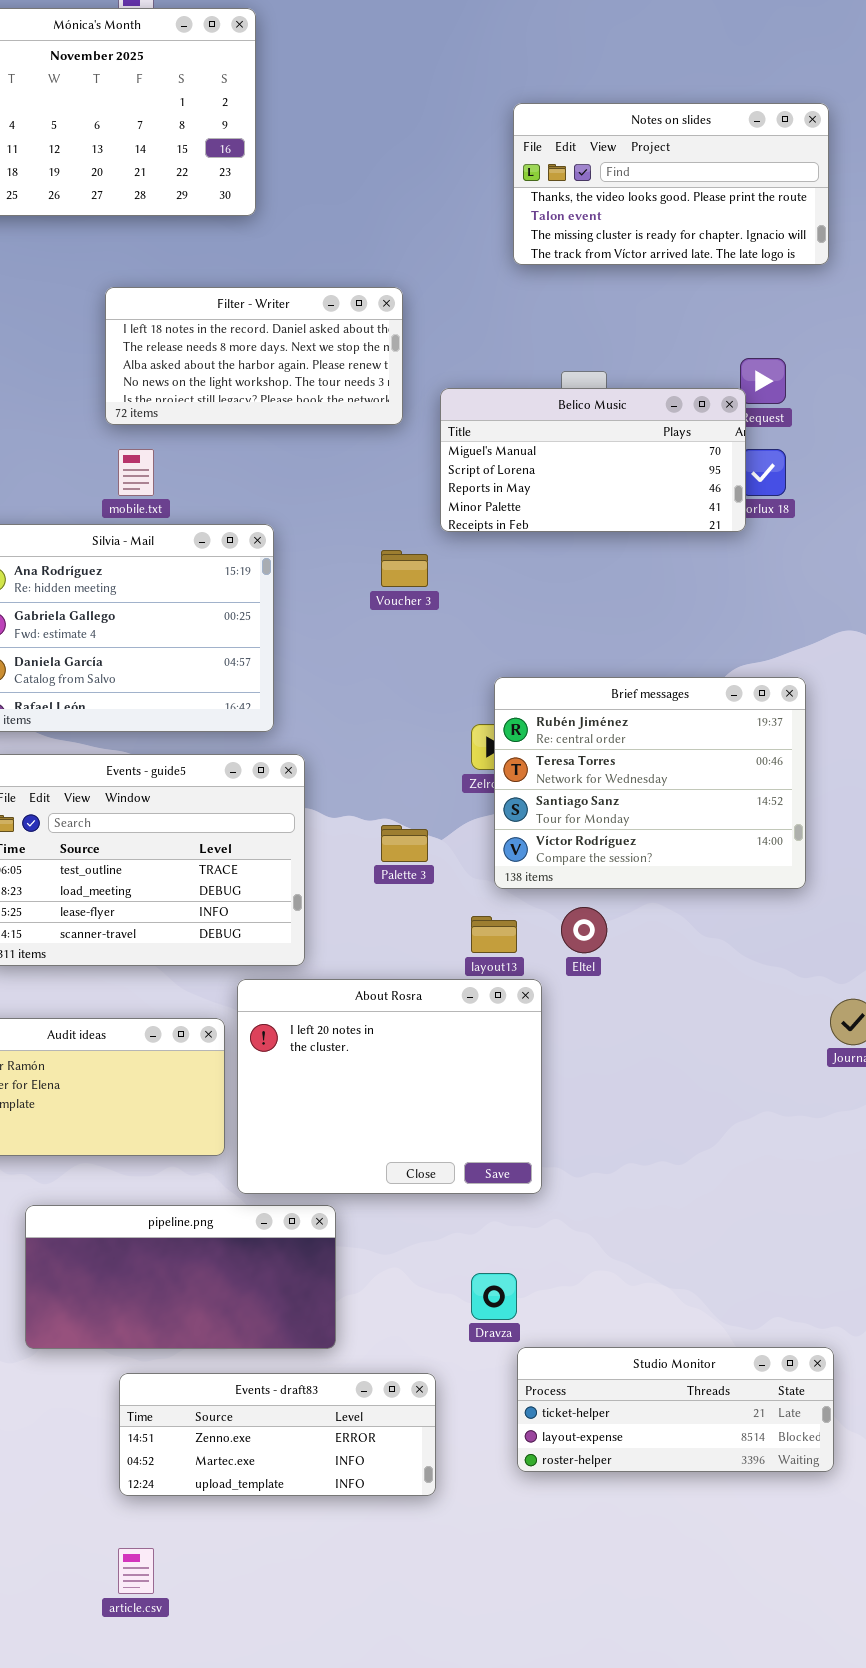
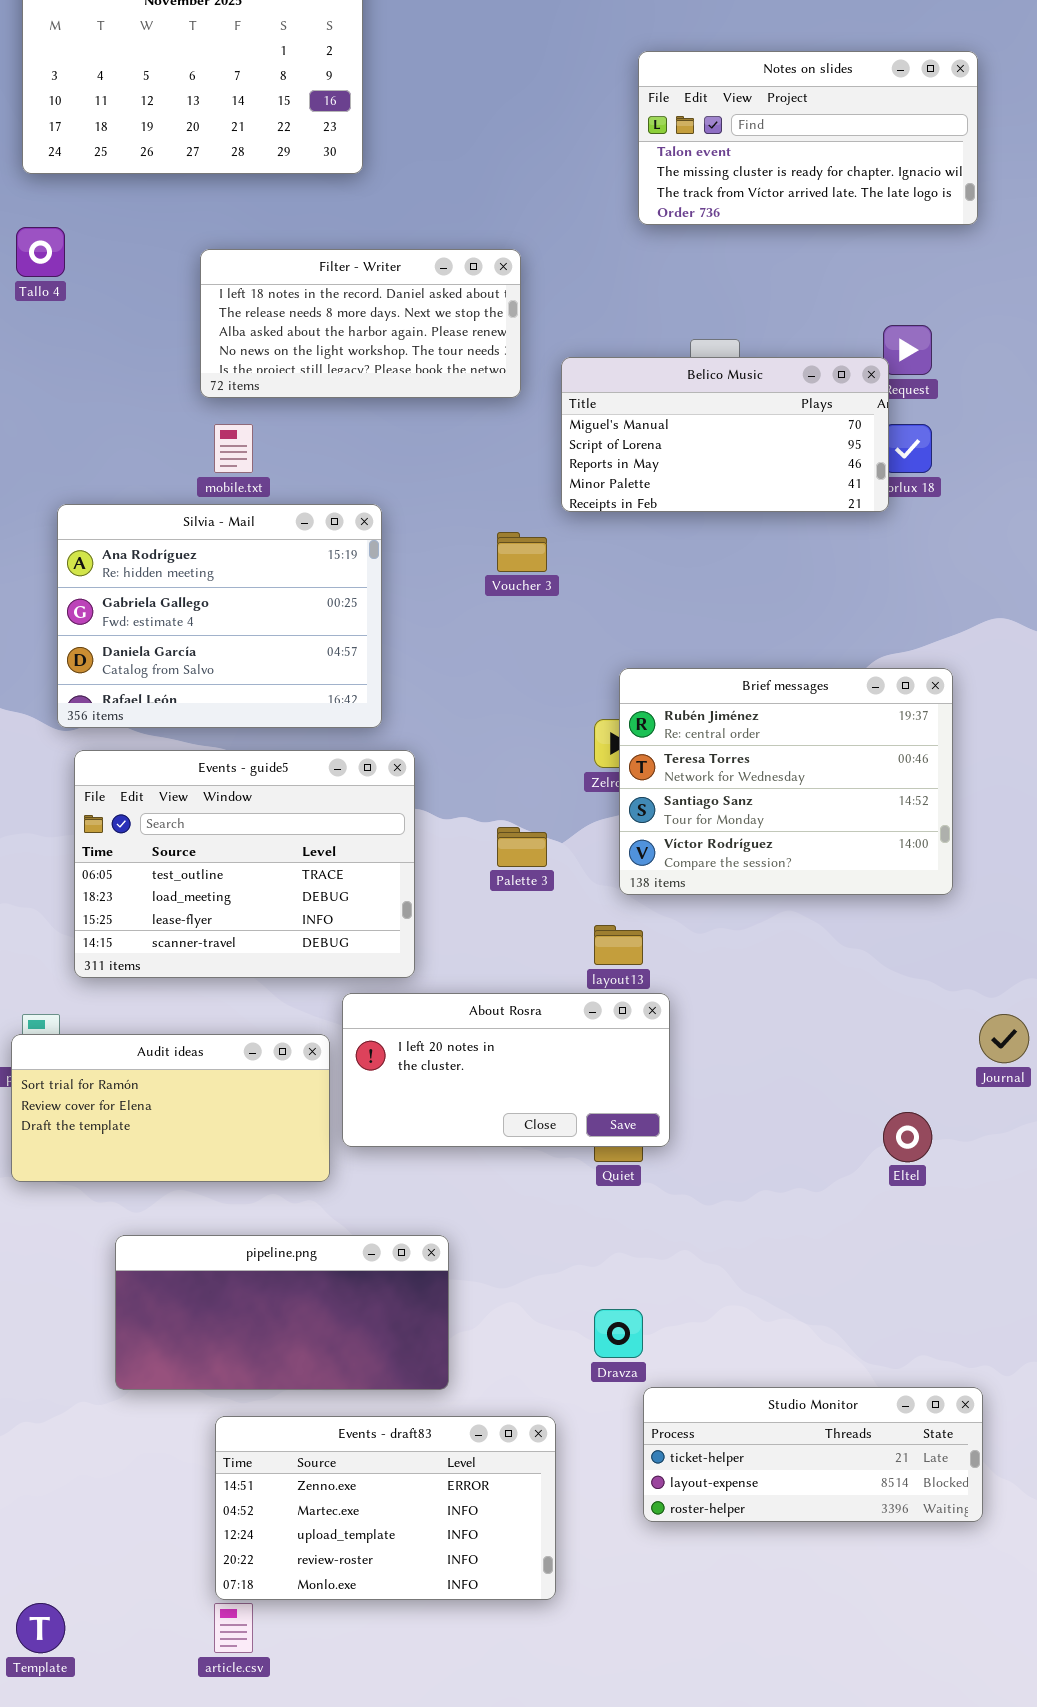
Notes on slides: [513,103,829,265] -> [638,51,978,225], scrolled down 1 row
Eltel: [561,907,607,953] -> [883,1112,932,1162], moved
About Rosra: [237,979,542,1194] -> [342,993,670,1147], resized
Events - draft83: [119,1373,436,1496] -> [215,1416,556,1600], resized

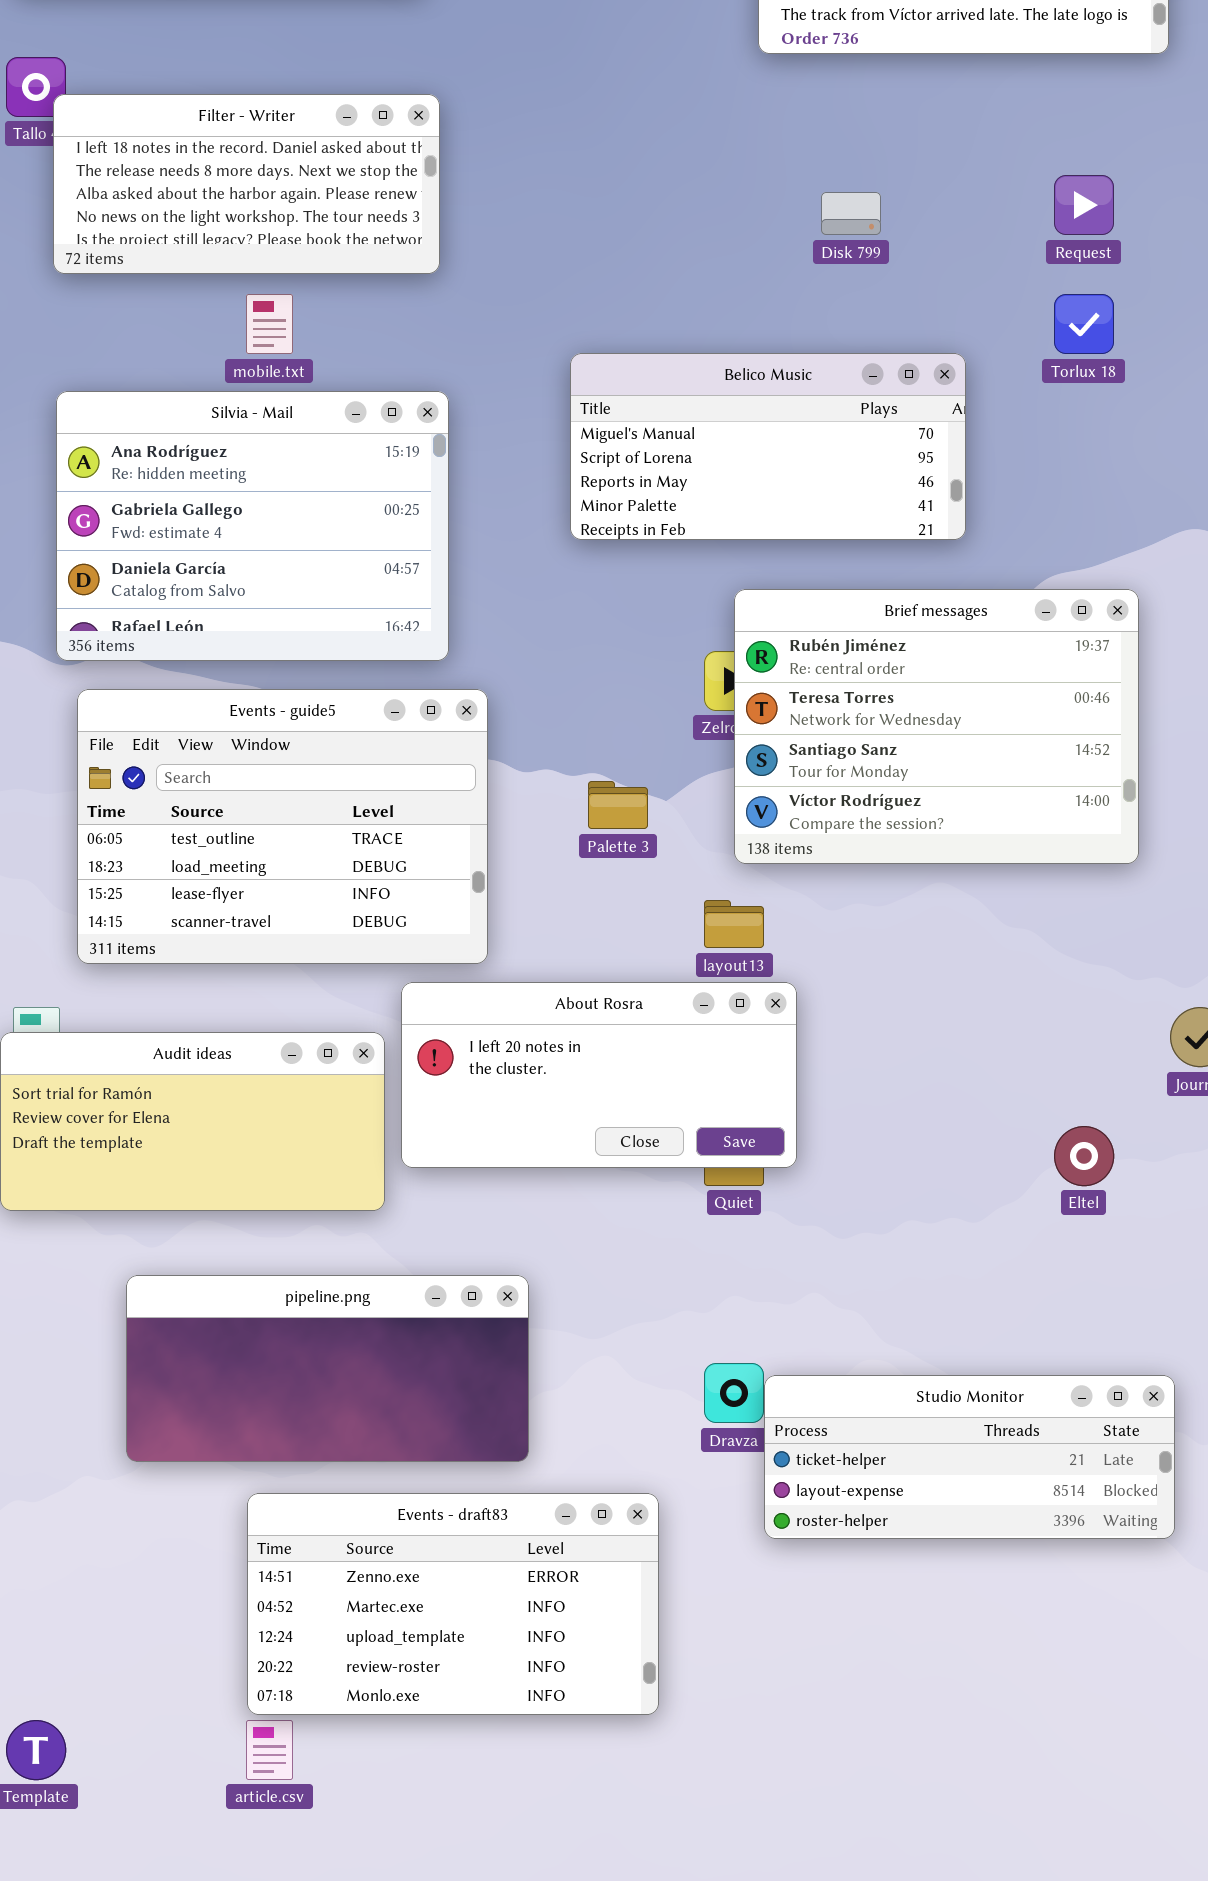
Filter - Writer: [200,249,521,398] -> [53,94,440,274], moved
Belico Music: [561,357,889,512] -> [570,353,966,540], moved
Studio Monitor: [643,1387,983,1522] -> [764,1375,1175,1539], moved

